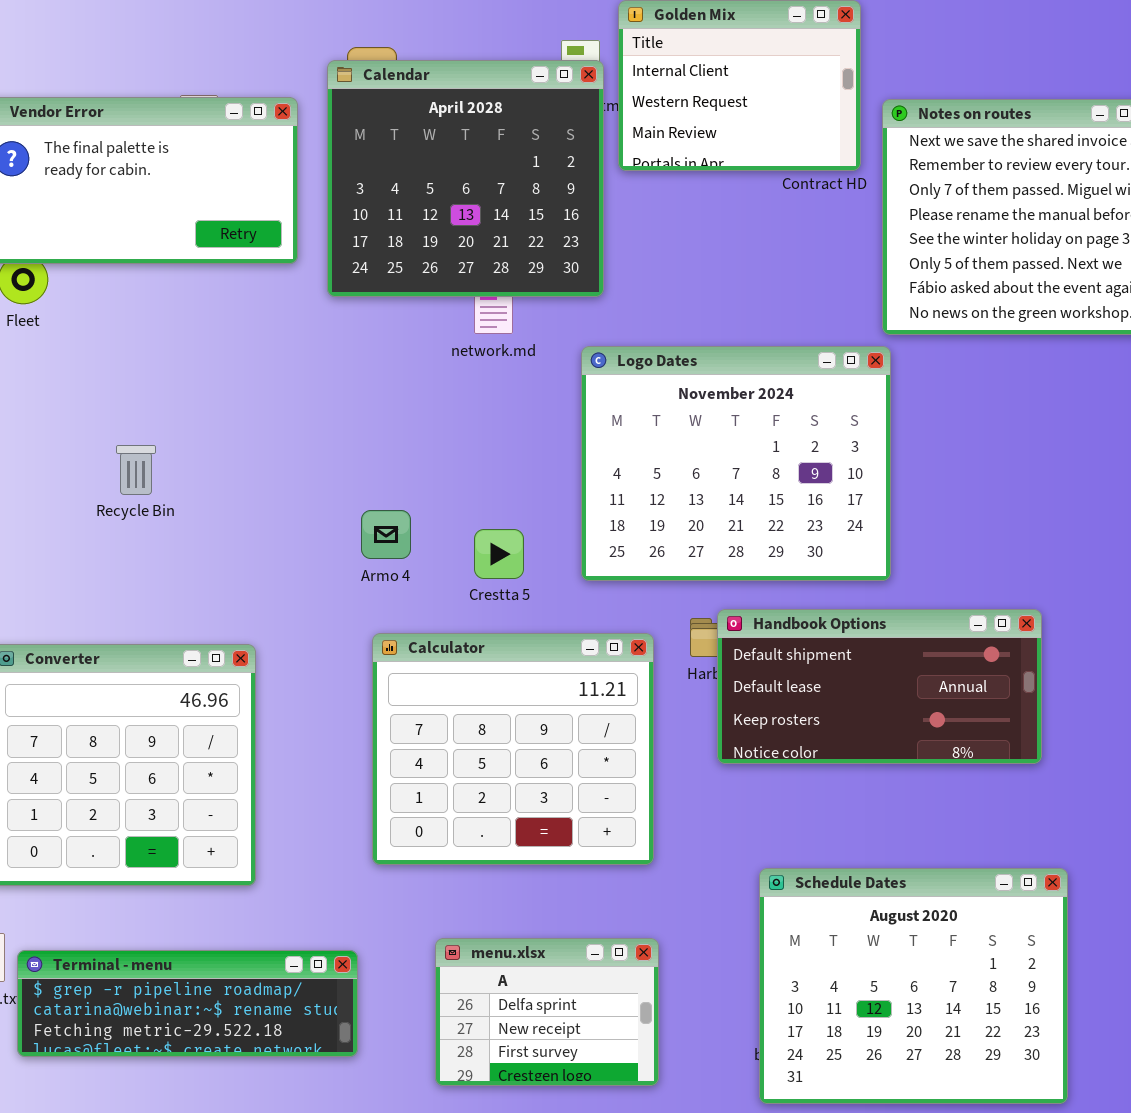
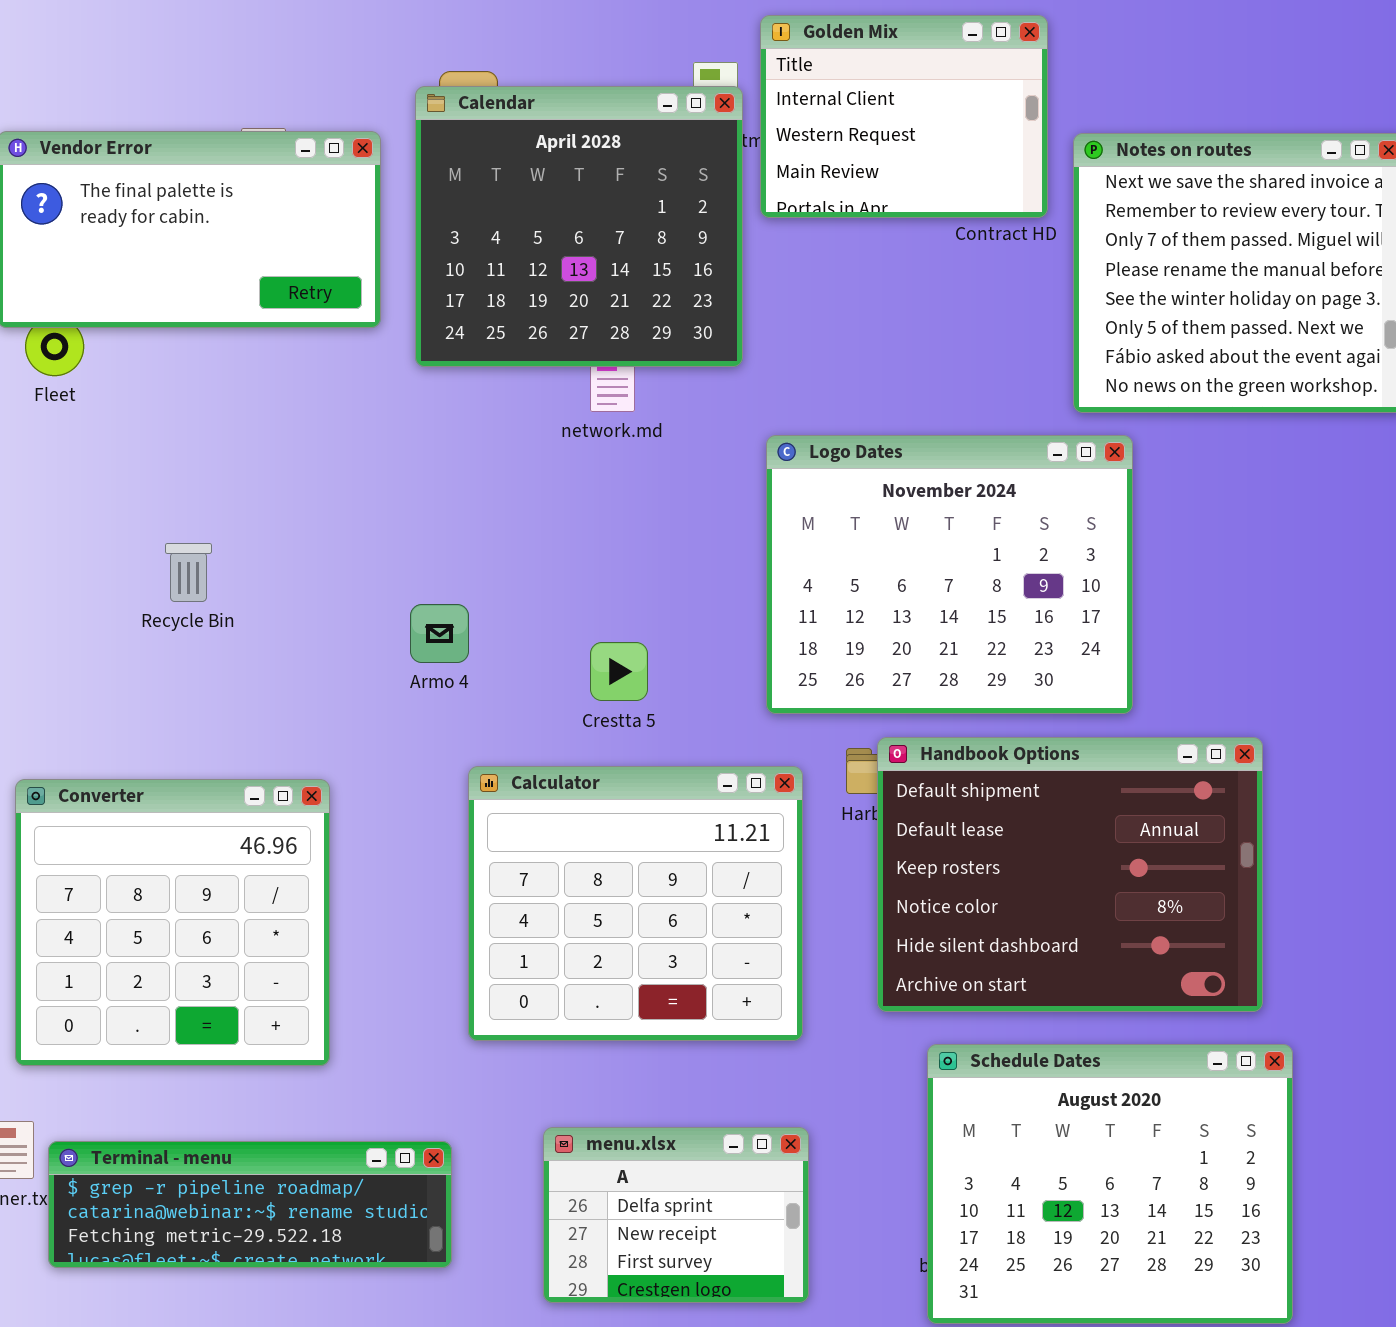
Logo Dates: [581,346,891,581] -> [766,435,1133,714], moved
Armo 4: [361,510,411,559] -> [410,604,469,663], moved
Handbook Options: [717,609,1042,764] -> [877,737,1263,1012], resized

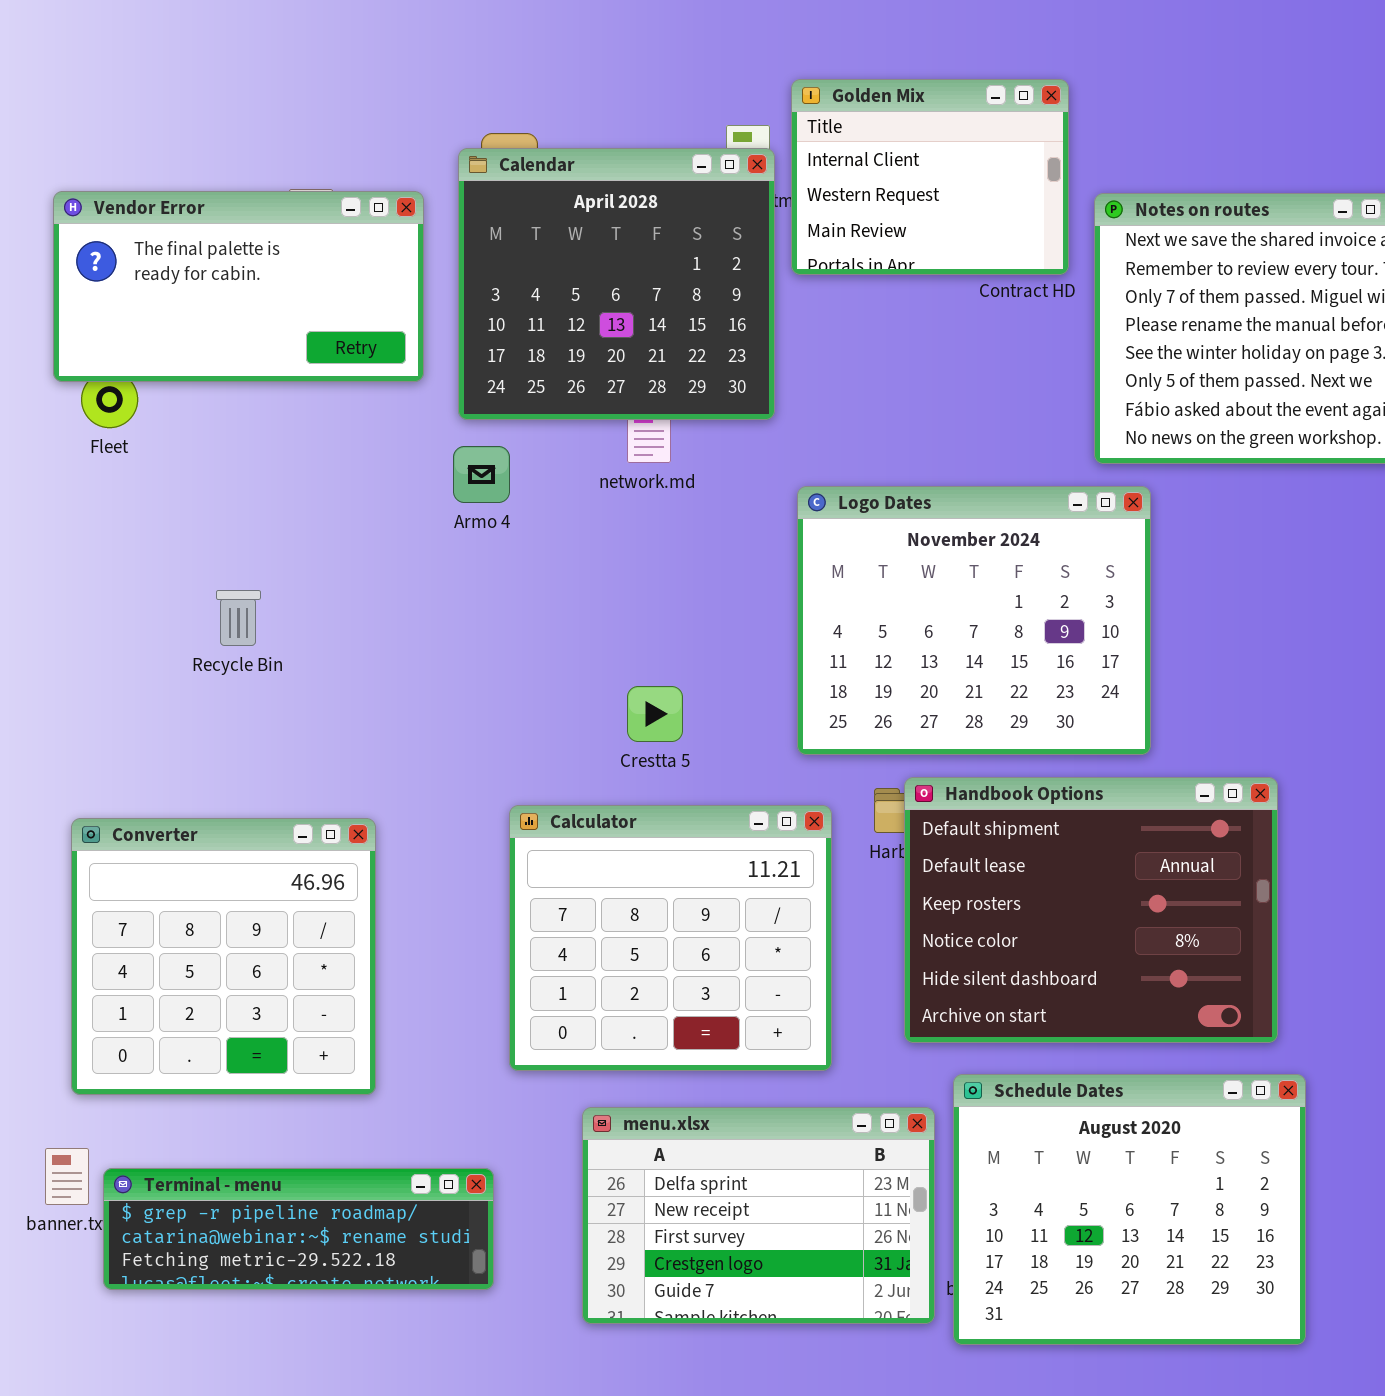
Armo 4: [410,604,469,663] -> [453,446,510,503], moved
menu.xlsx: [543,1127,809,1303] -> [582,1107,935,1324], resized

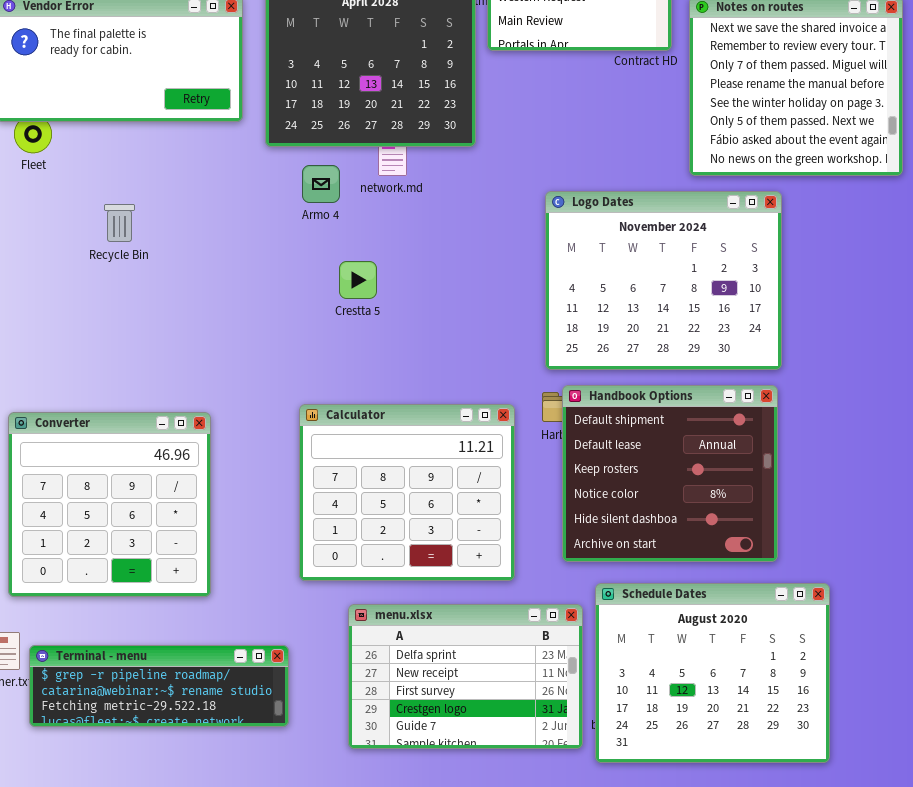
Armo 4: [453,446,510,503] -> [302,165,340,203], moved
Logo Dates: [797,486,1151,755] -> [545,191,782,370], moved
Recycle Bin: [216,590,261,646] -> [104,204,135,242], moved
Crestta 5: [627,686,683,742] -> [339,261,377,299], moved
Handbook Options: [904,777,1278,1043] -> [562,385,778,562], resized

